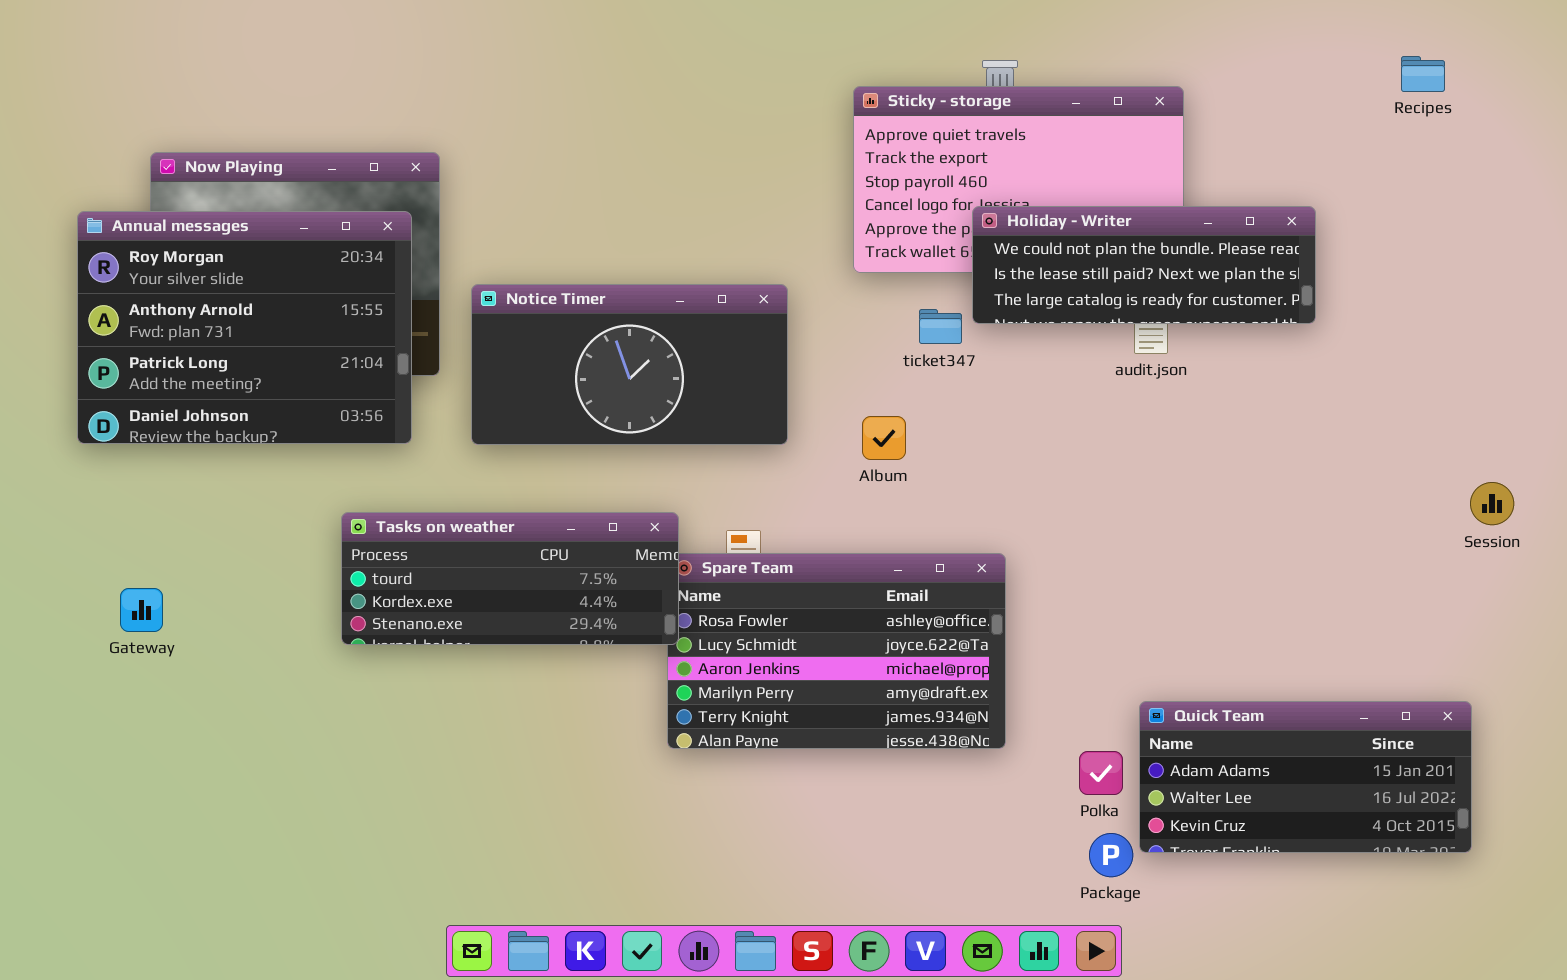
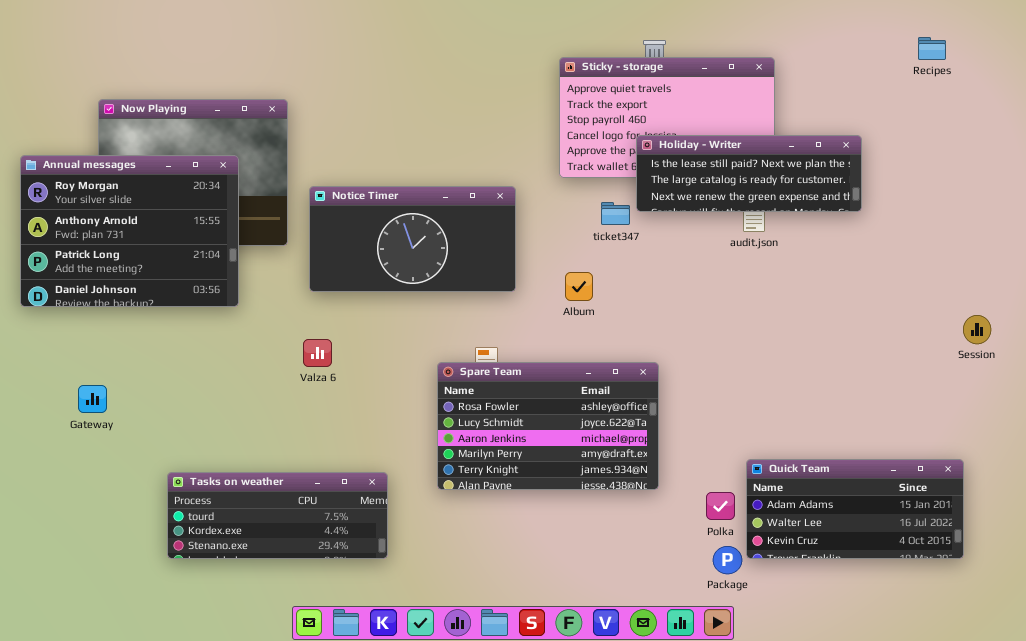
Holiday - Writer: [972,206,1316,324] -> [636,135,862,212], scrolled down 1 row
Annual messages: [77,211,412,444] -> [20,155,239,307], moved
Tasks on weather: [341,512,679,645] -> [167,472,388,559], moved

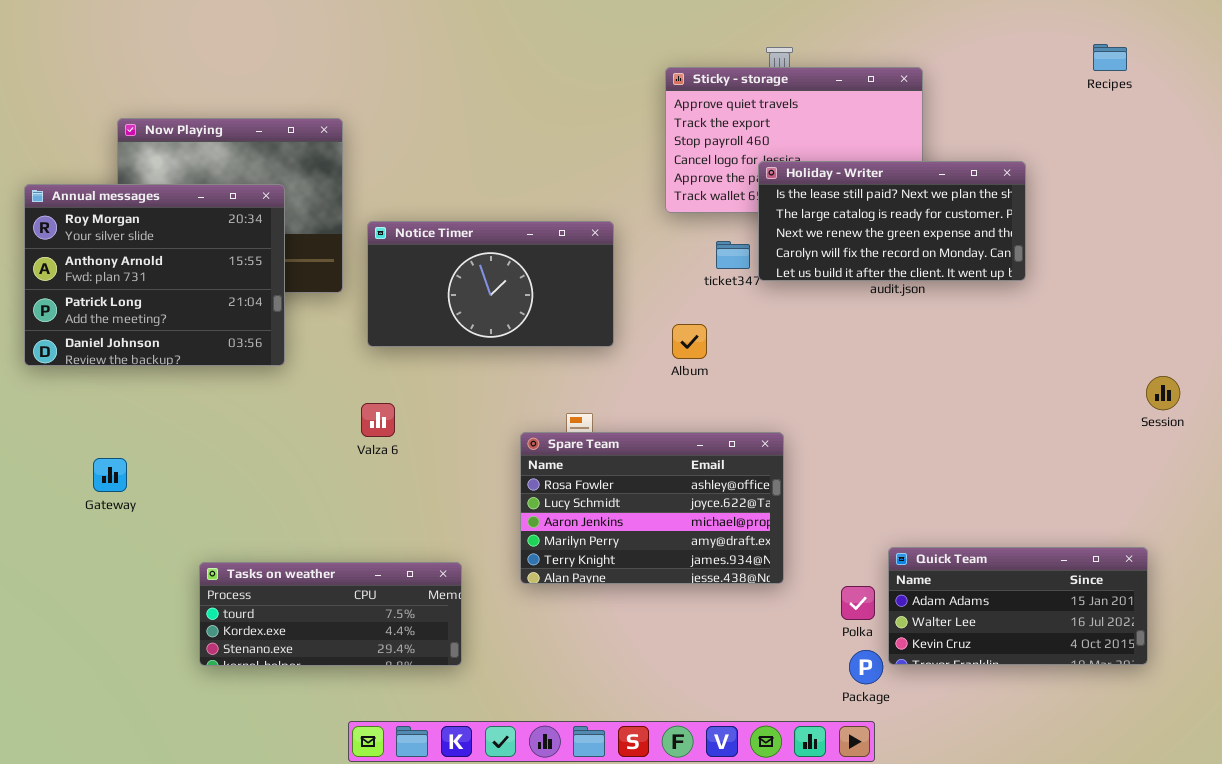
Holiday - Writer: [636,135,862,212] -> [758,161,1026,281], resized

